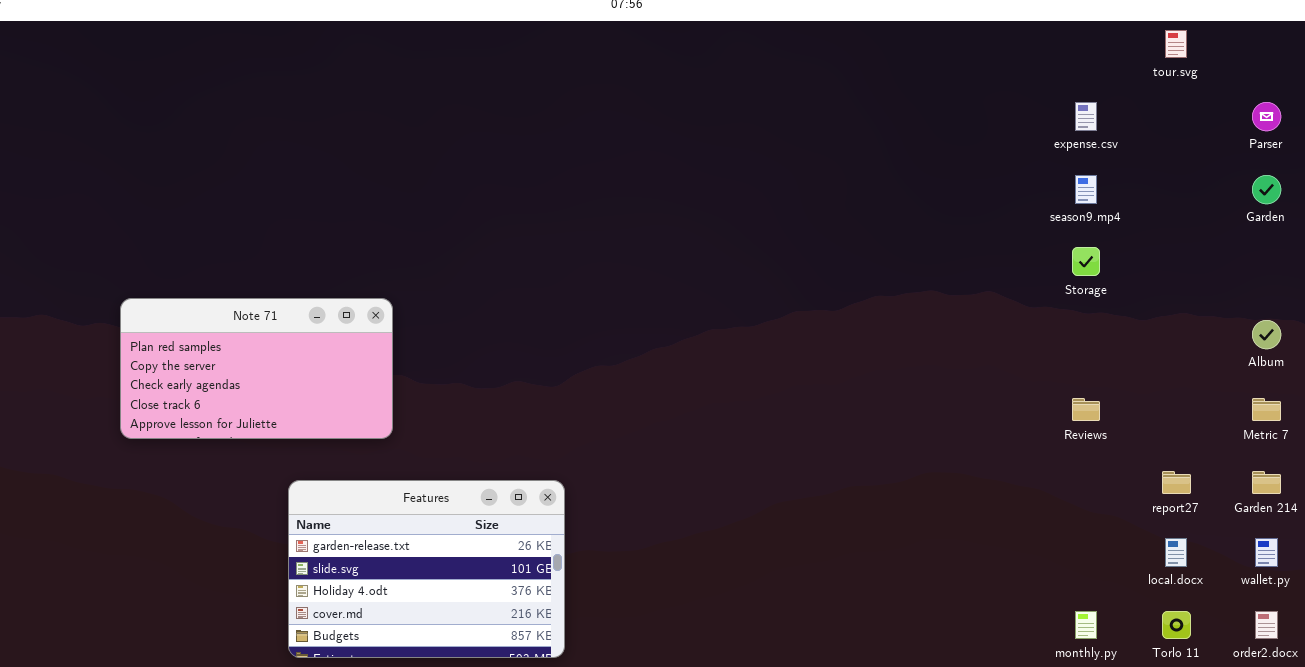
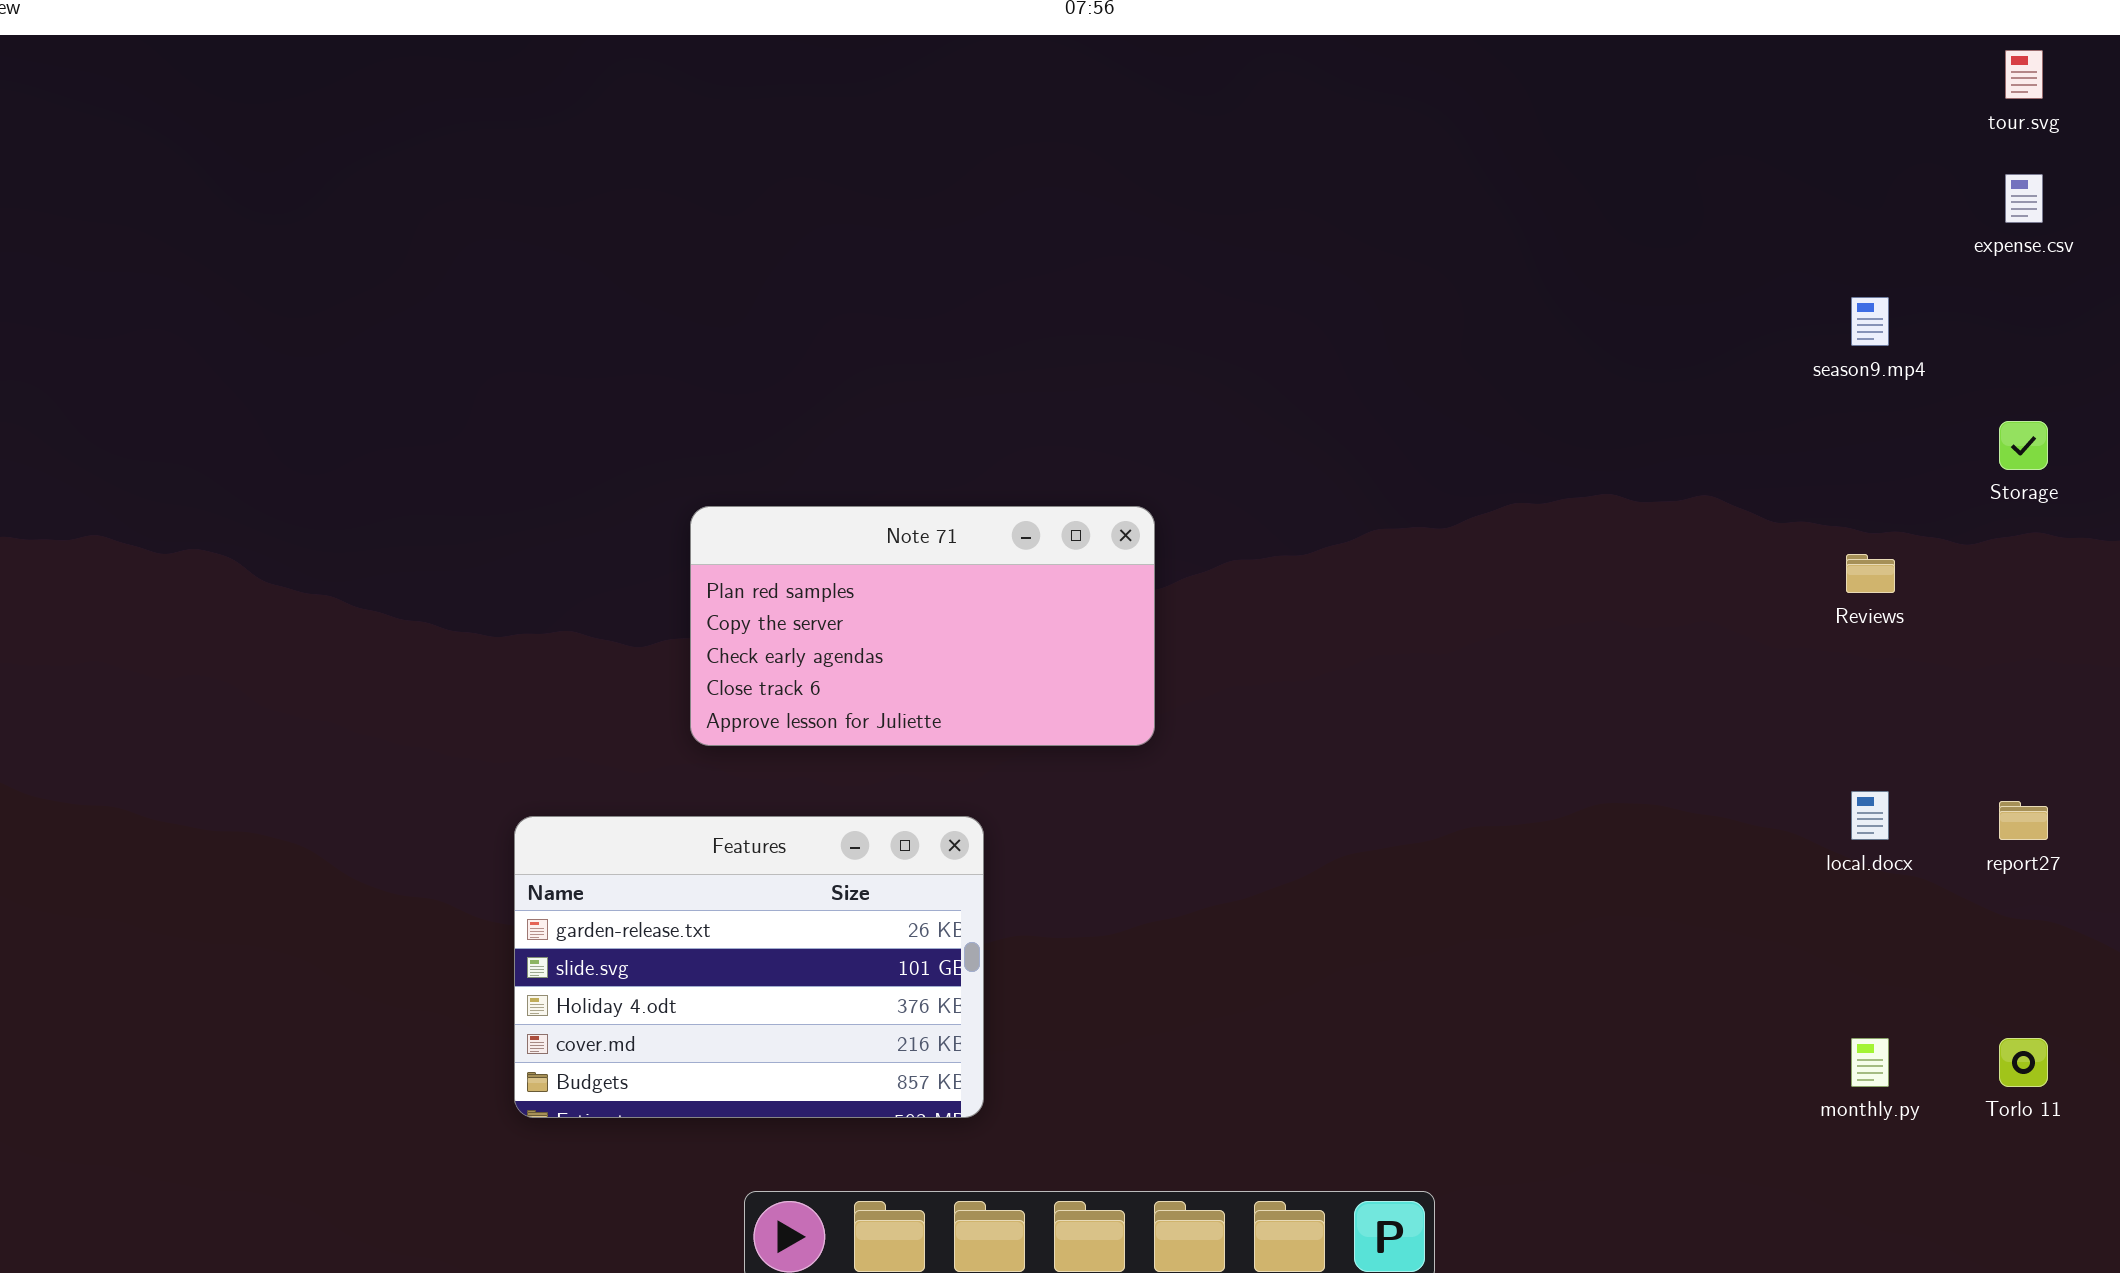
expense.csv: [1075,102,1097,131] -> [2005,174,2043,223], moved
Storage: [1072,247,1100,276] -> [1999,421,2048,470], moved
Note 71: [120,298,393,439] -> [690,506,1155,746], moved
Reviews: [1072,398,1100,421] -> [1846,554,1895,593], moved
local.docx: [1165,538,1187,567] -> [1851,791,1889,840], moved

